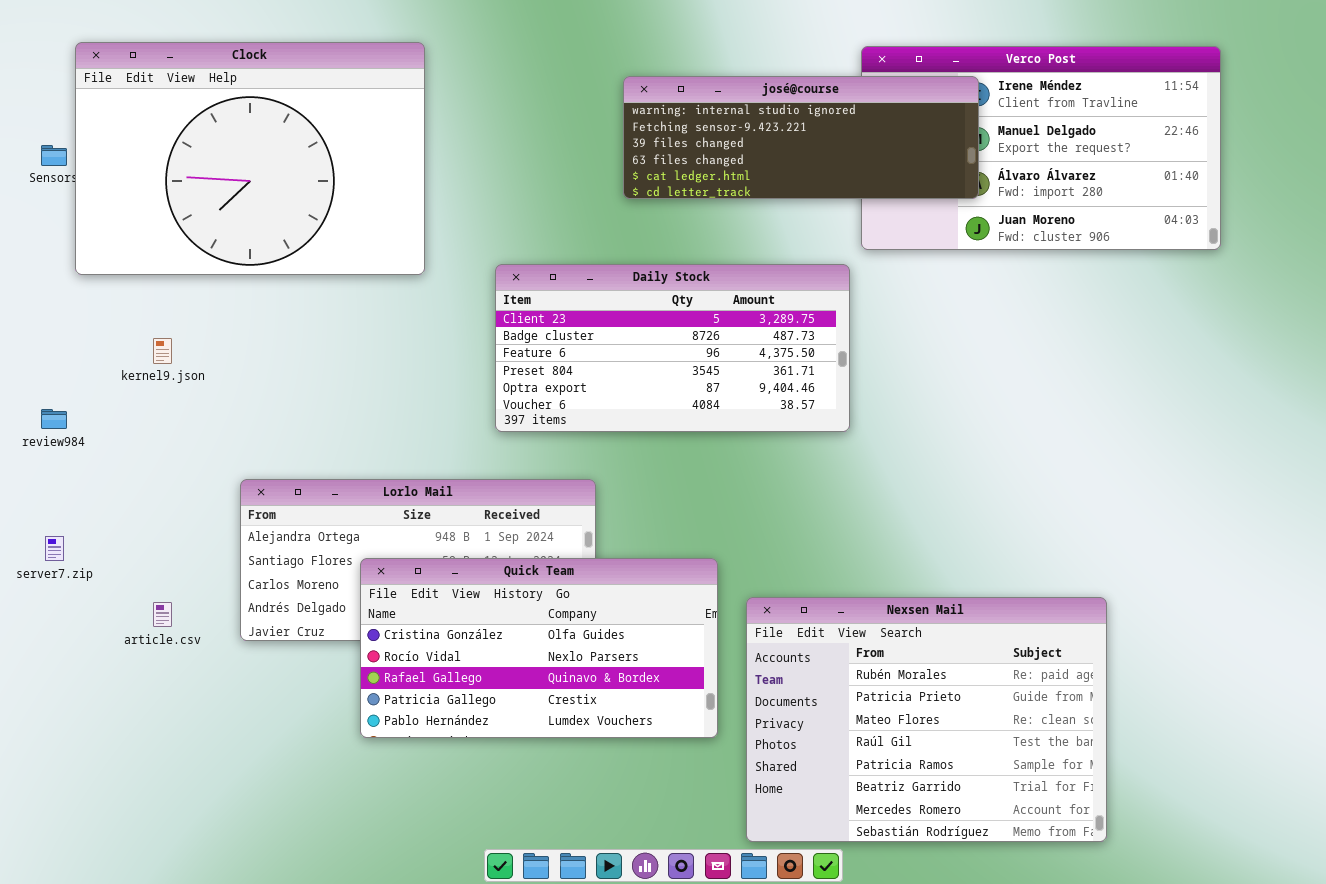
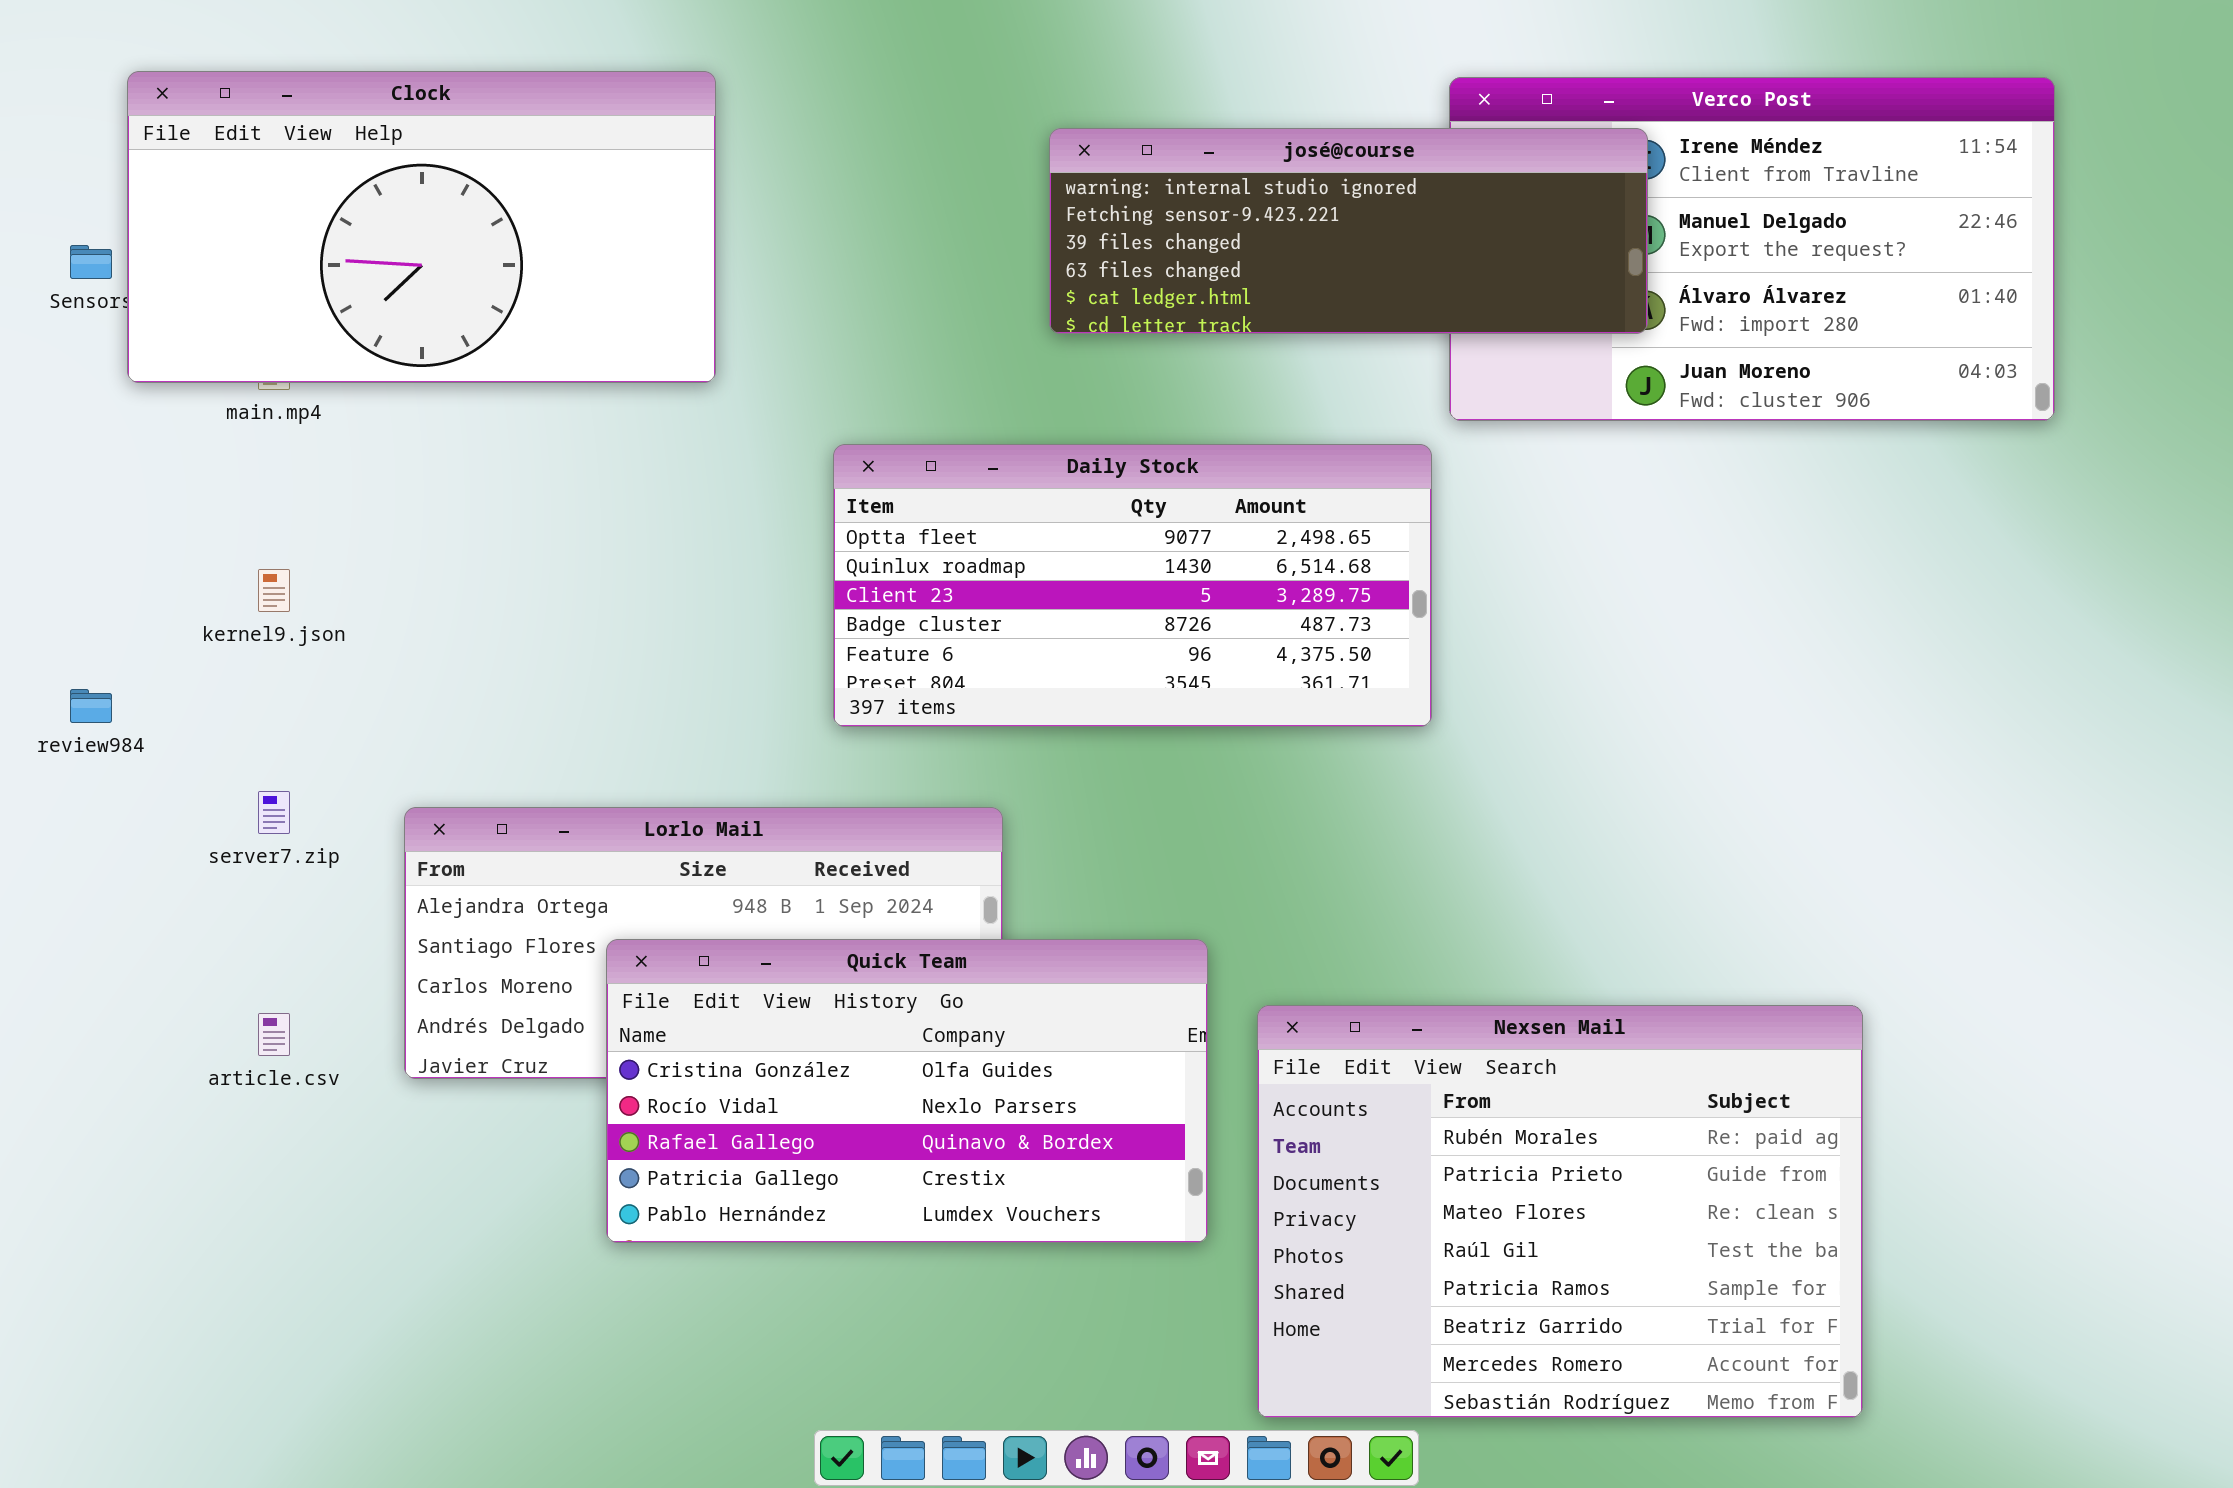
Clock: [75,42,425,275] -> [127,71,716,383], resized
Daily Stock: [495,264,850,432] -> [833,444,1432,727], scrolled up 2 rows
server7.zip: [45,536,64,561] -> [258,791,290,834], moved

